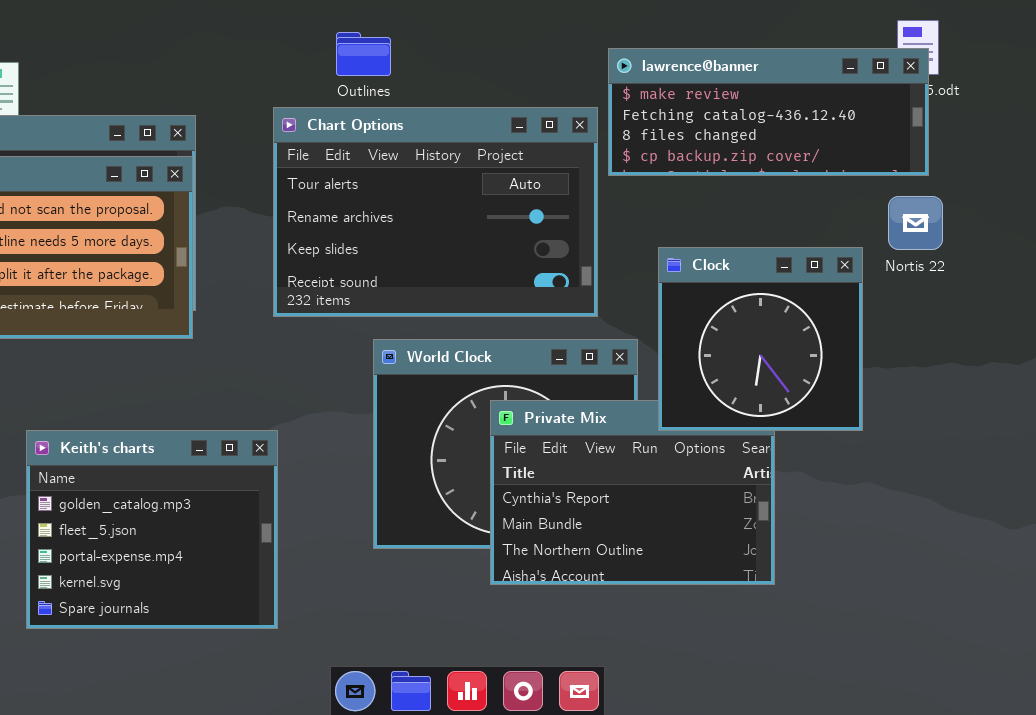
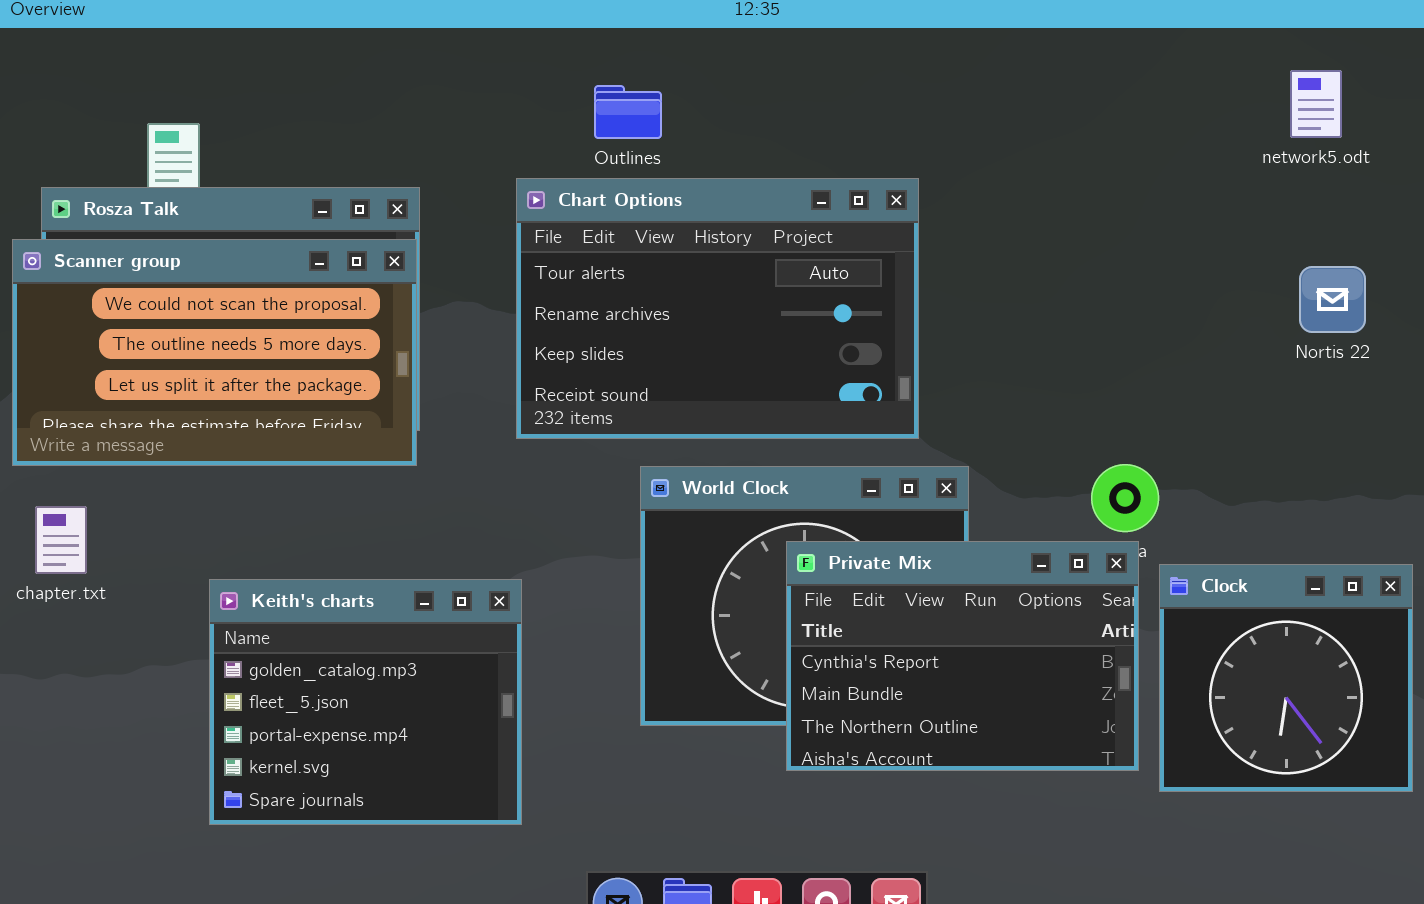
lawrence@banner: [608,48,929,176] -> none, closed
Nortis 22: [888,196,943,250] -> [1299,266,1366,333], moved
Clock: [658,247,863,431] -> [1159,564,1413,792], moved

